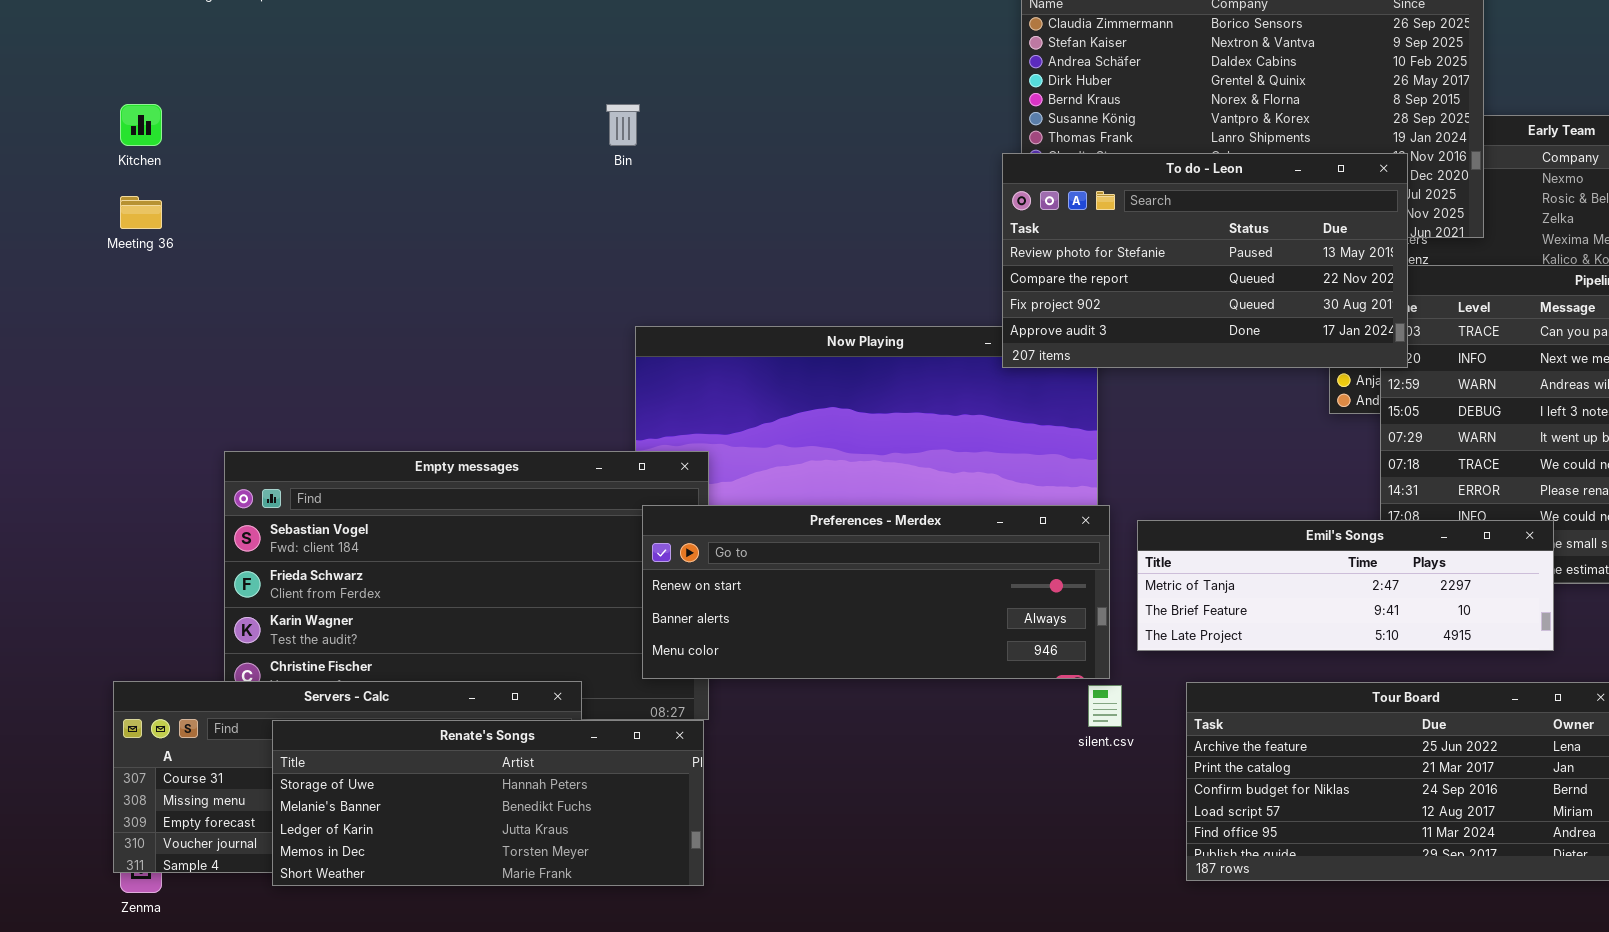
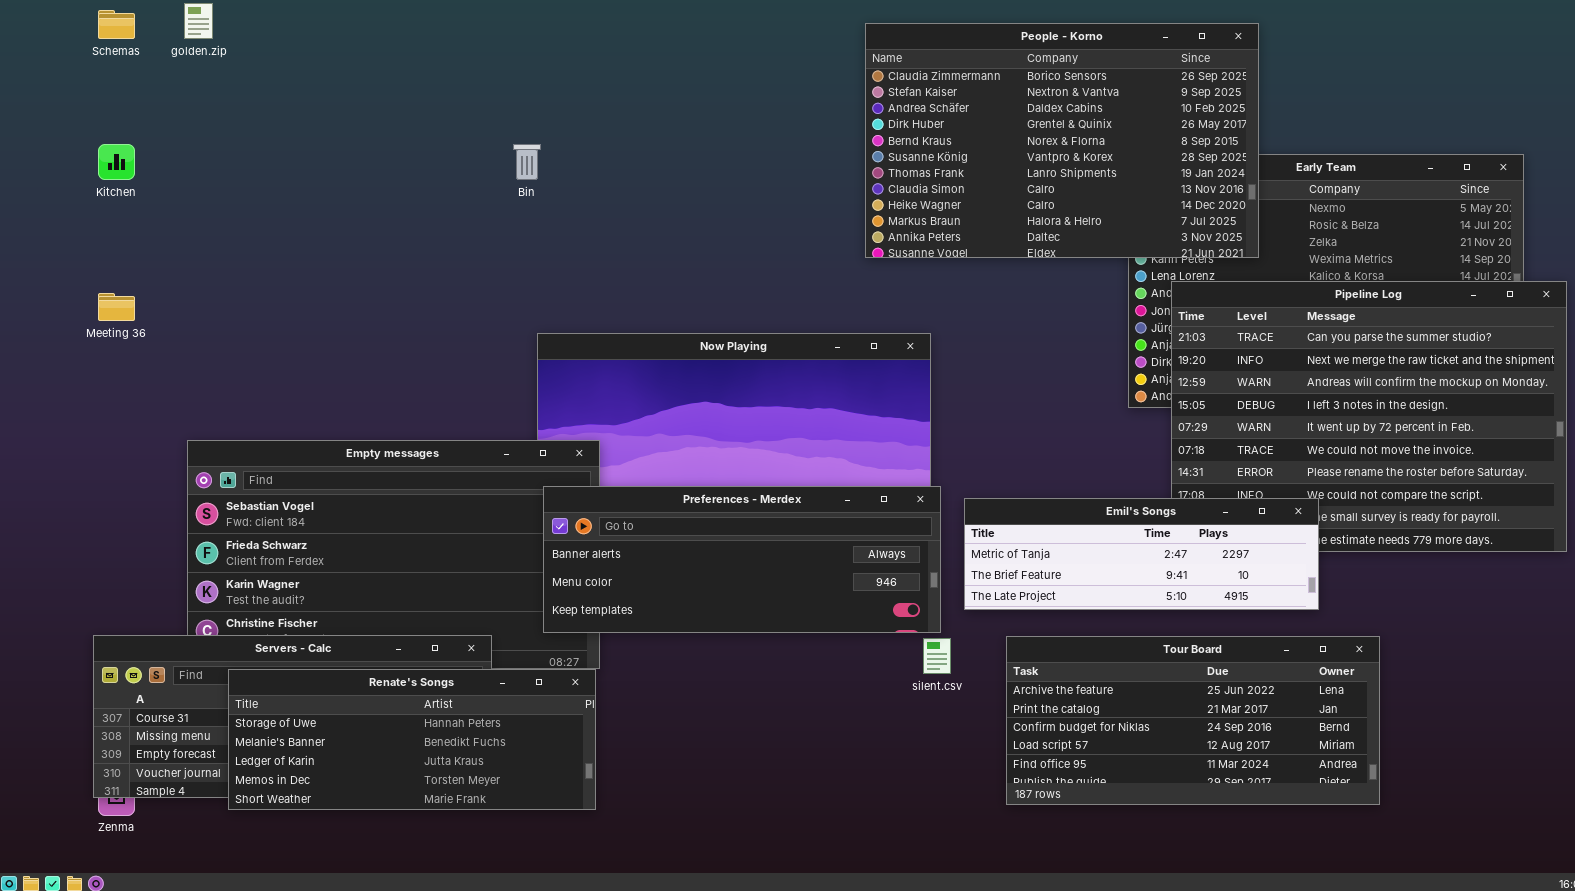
To do - Leon: [1002,153,1408,368] -> none, closed
Meeting 36: [120,196,162,229] -> [98,293,135,321], moved
Preferences - Merdex: [642,505,1110,679] -> [543,486,941,633], scrolled down 1 row

